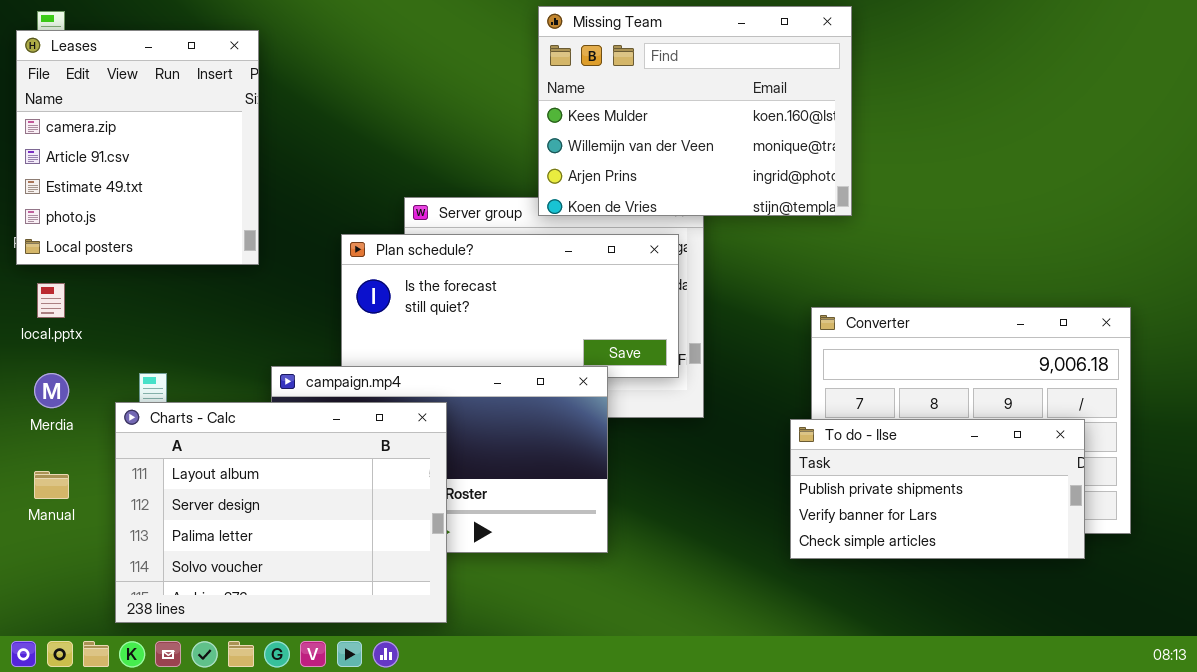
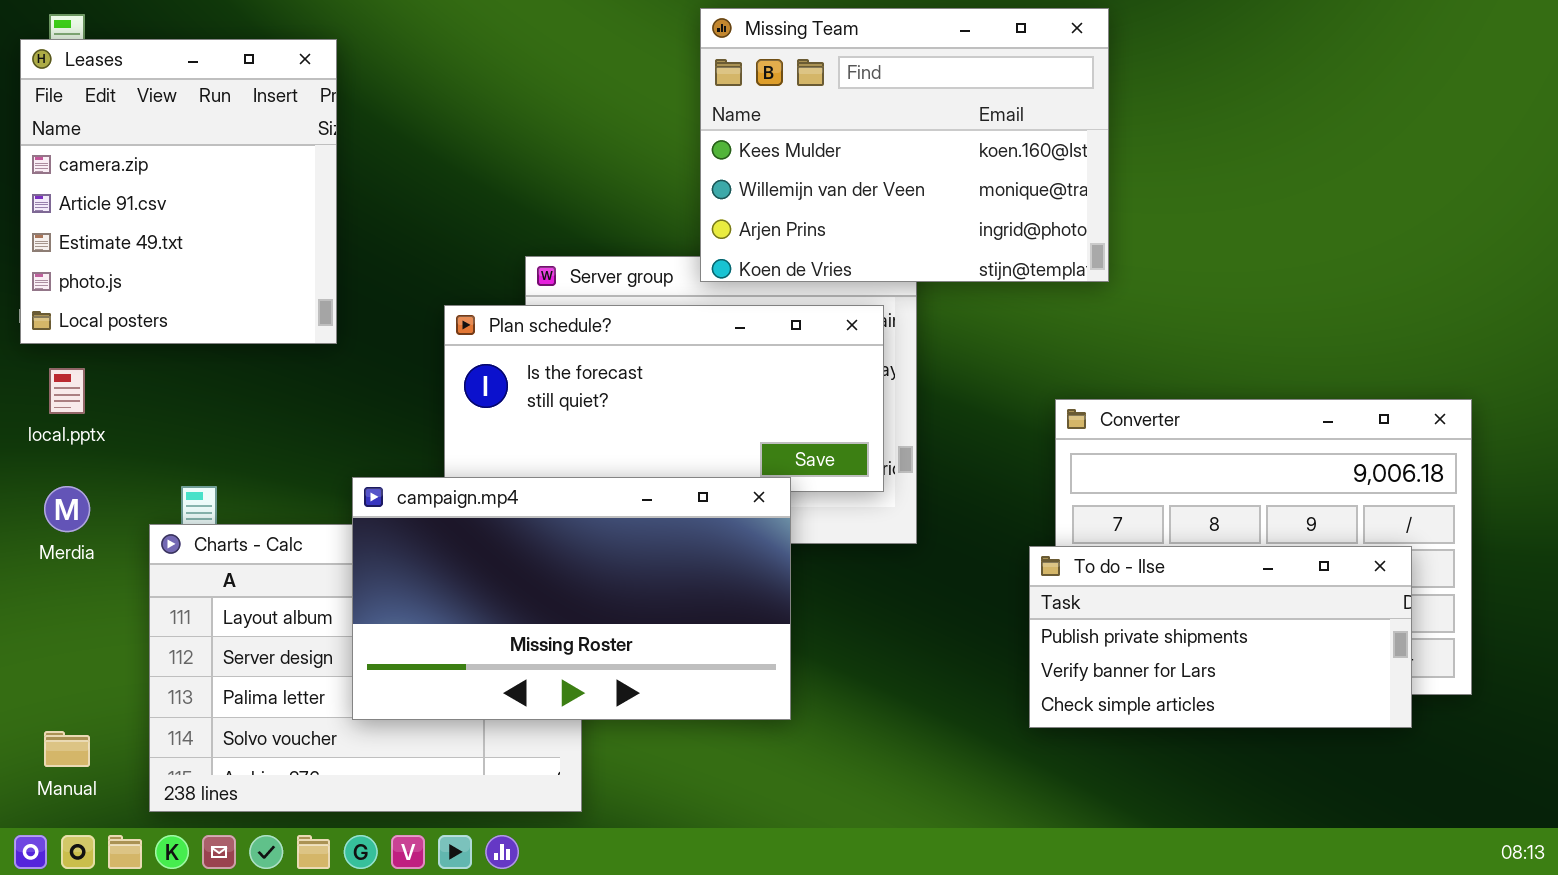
campaign.mp4: [271,366,608,553] -> [352,477,791,720], raised
Manual: [34,471,69,499] -> [44,731,90,767], moved

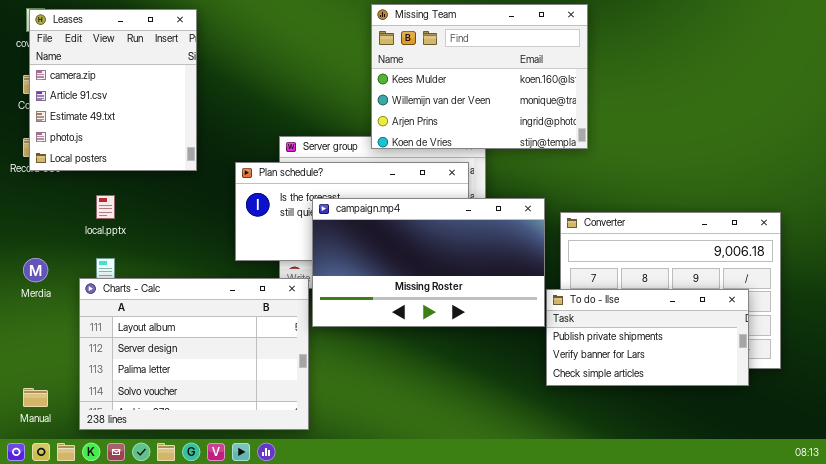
Leases: [20,39,337,344] -> [29,9,197,171], moved
local.pptx: [49,368,85,414] -> [96,195,115,219], moved
campaign.mp4: [352,477,791,720] -> [312,198,545,327], moved

